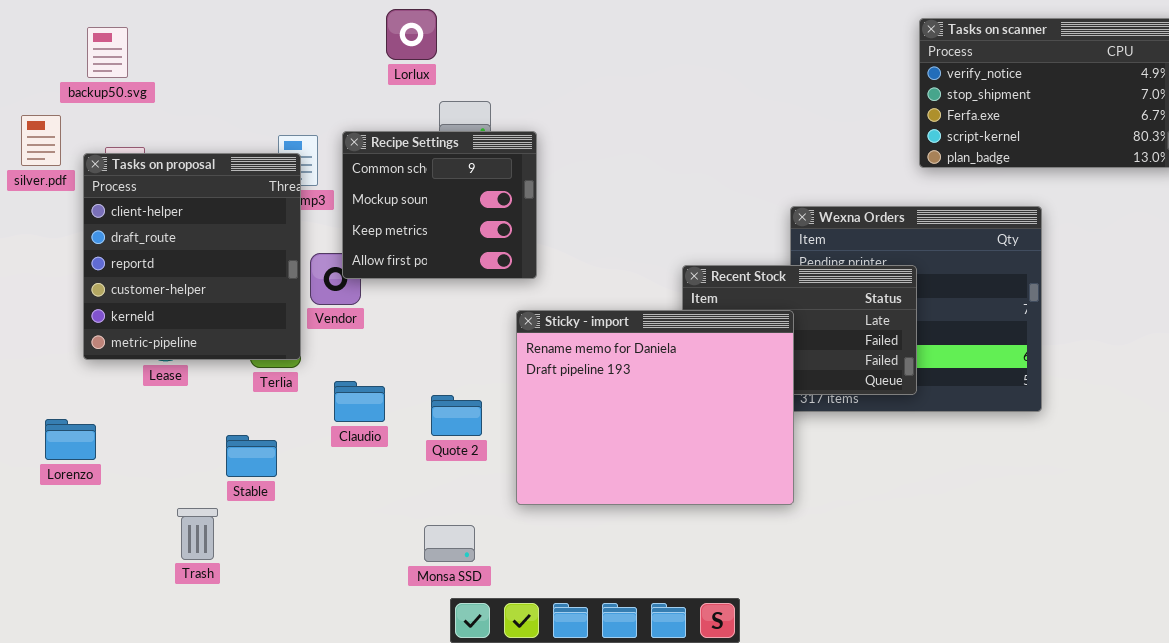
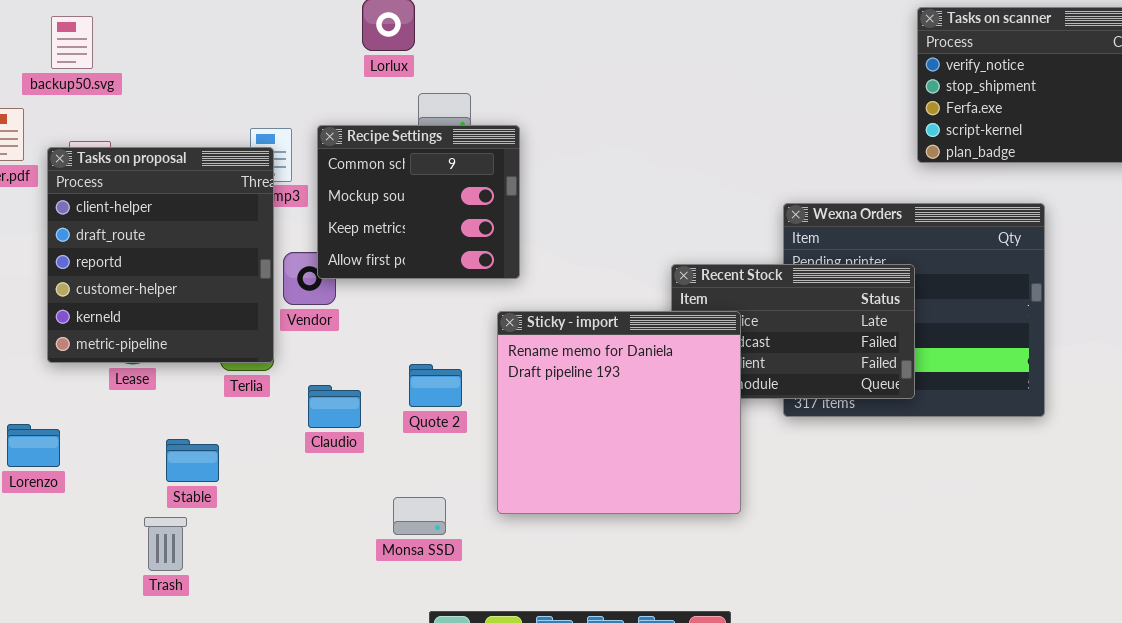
Sticky - import: [516,310,794,505] -> [497,311,741,514], resized
Quote 2: [431,395,482,436] -> [409,364,462,407], moved
Stable: [226,435,277,477] -> [166,439,219,482], moved
Monsa SSD: [424,525,475,562] -> [393,497,446,535], moved

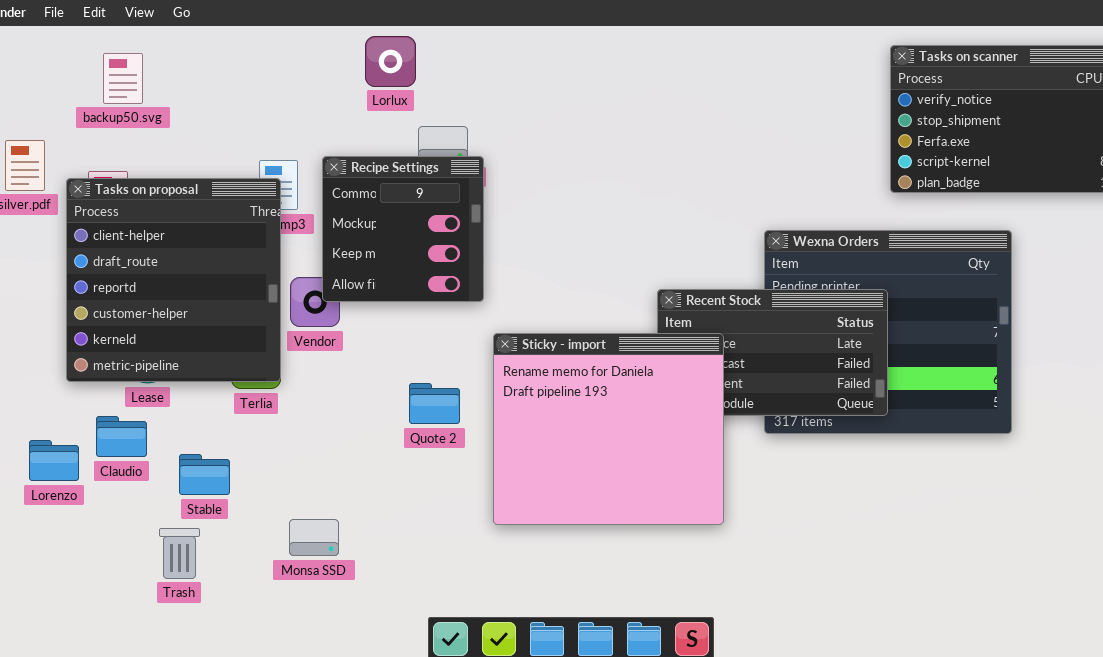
backup50.svg: [51,16,93,69] -> [103,53,143,104], moved
Recipe Settings: [317,125,520,279] -> [322,156,484,302], resized
Claudio: [308,385,361,428] -> [96,416,147,457], moved
Monsa SSD: [393,497,446,535] -> [289,519,339,556], moved

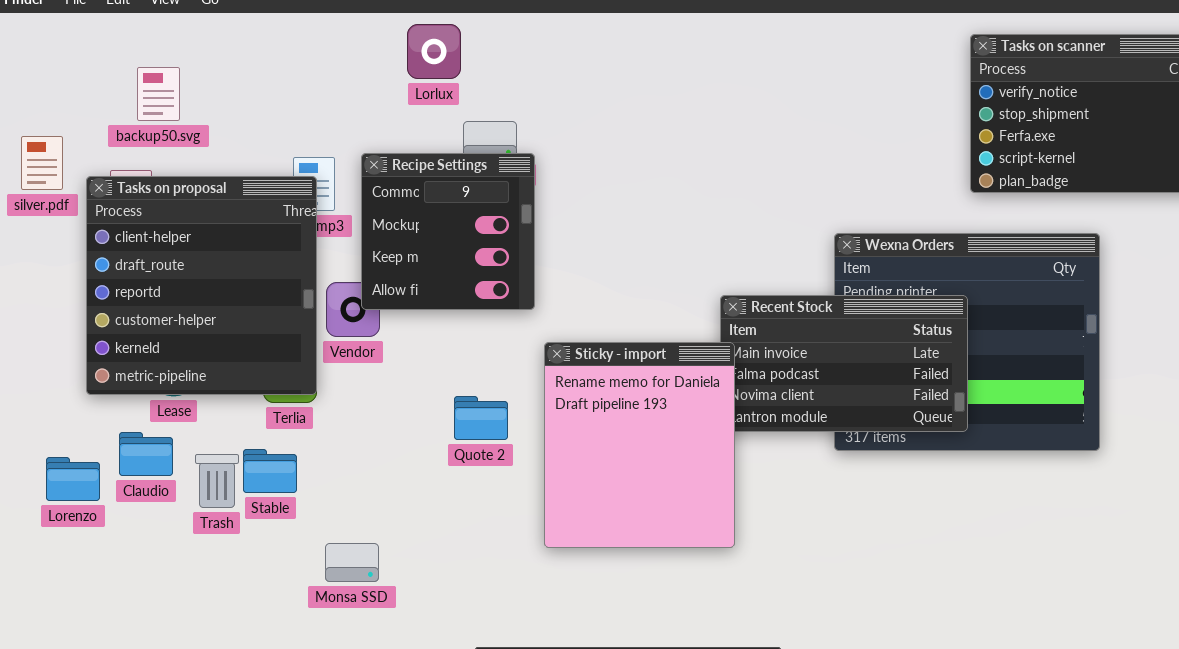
backup50.svg: [103,53,143,104] -> [137,67,180,121], moved
Sticky - import: [493,333,724,525] -> [544,342,735,548], resized
Stable: [179,454,230,495] -> [243,449,297,493], moved
Trash: [159,528,200,579] -> [195,454,239,508], moved

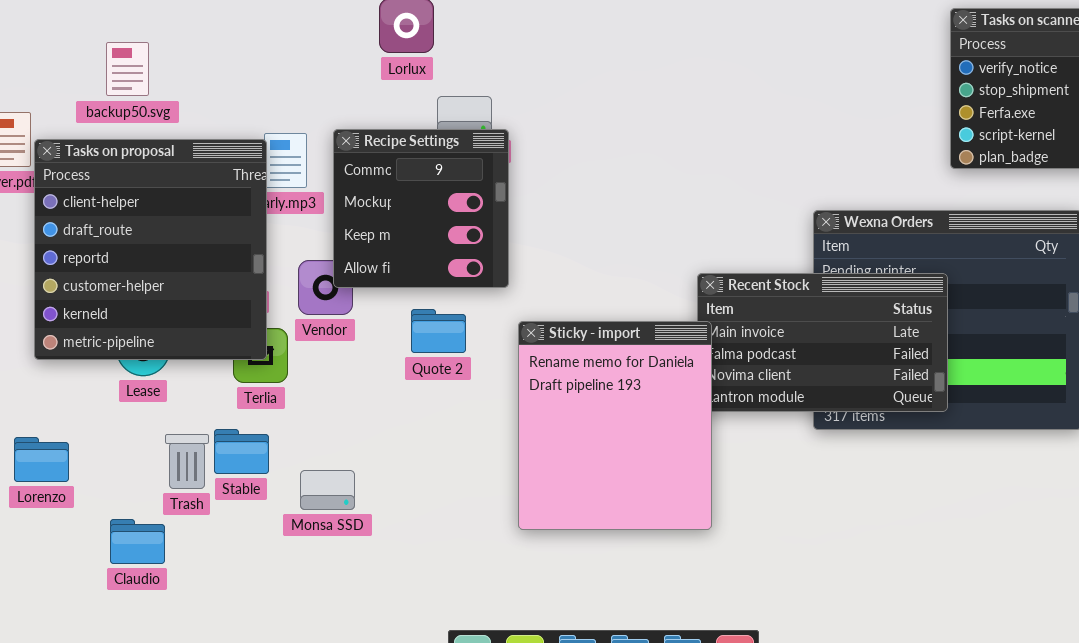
Tasks on proposal: [86,176,317,395] -> [34,139,267,360], moved
Quote 2: [454,396,508,440] -> [411,309,466,353], moved
Claudio: [119,432,173,476] -> [110,519,165,564], moved
Monsa SSD: [325,543,379,582] -> [300,470,355,510], moved

